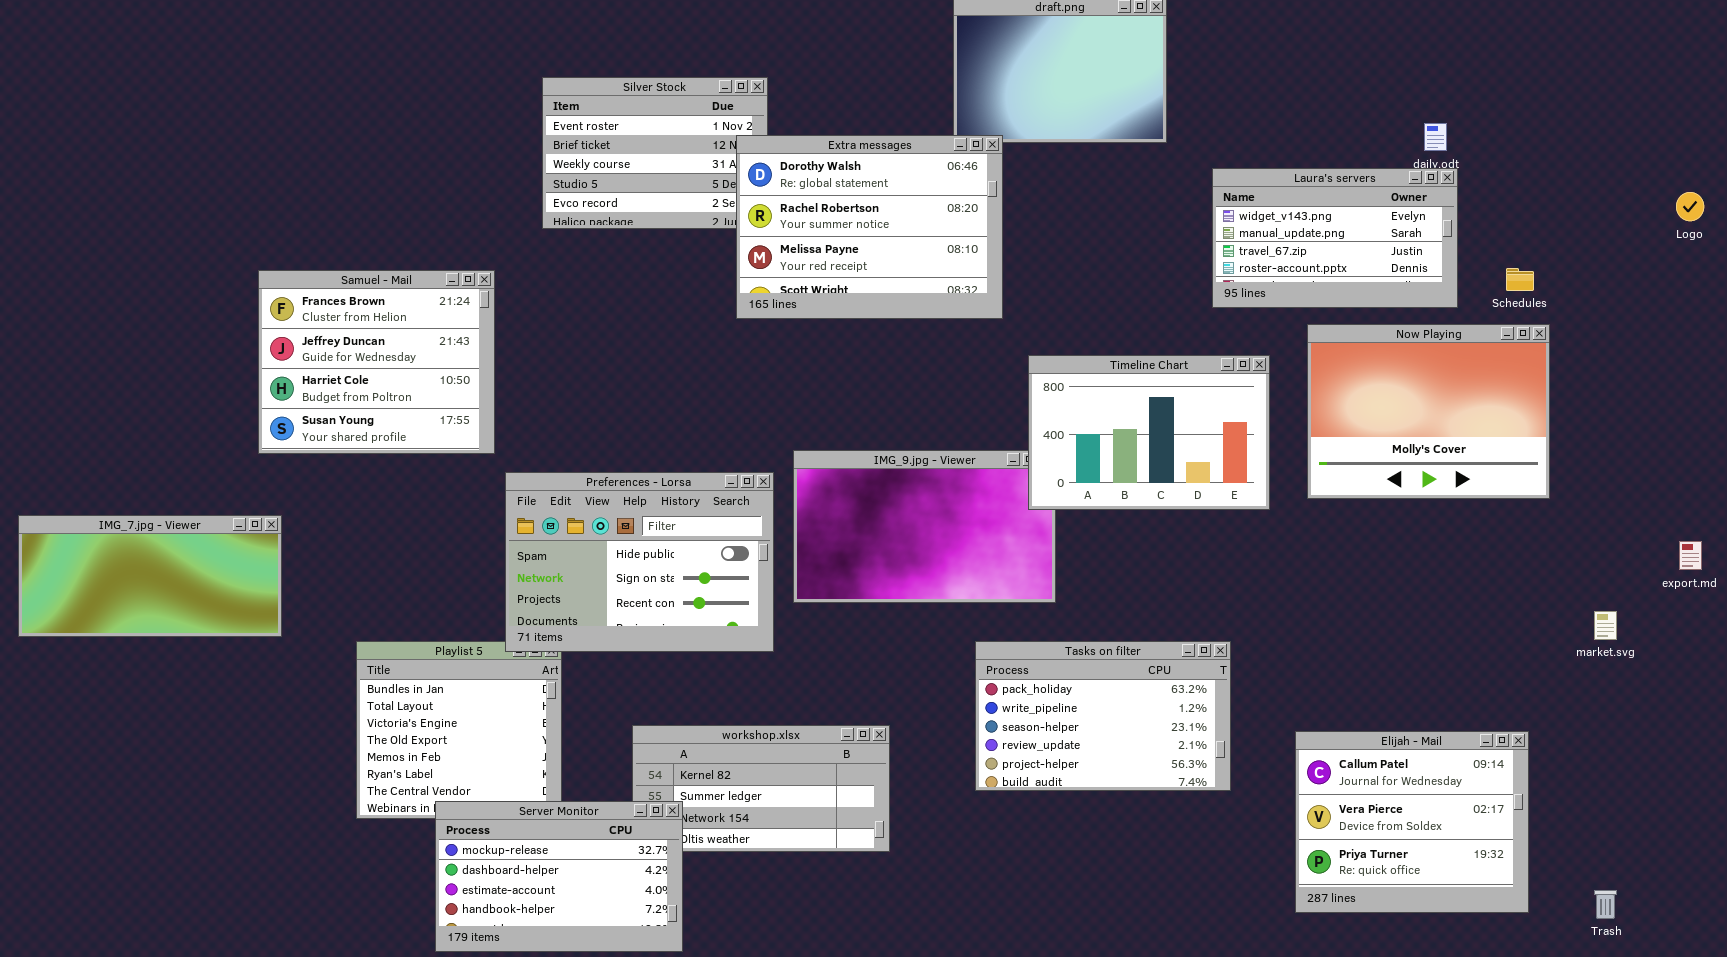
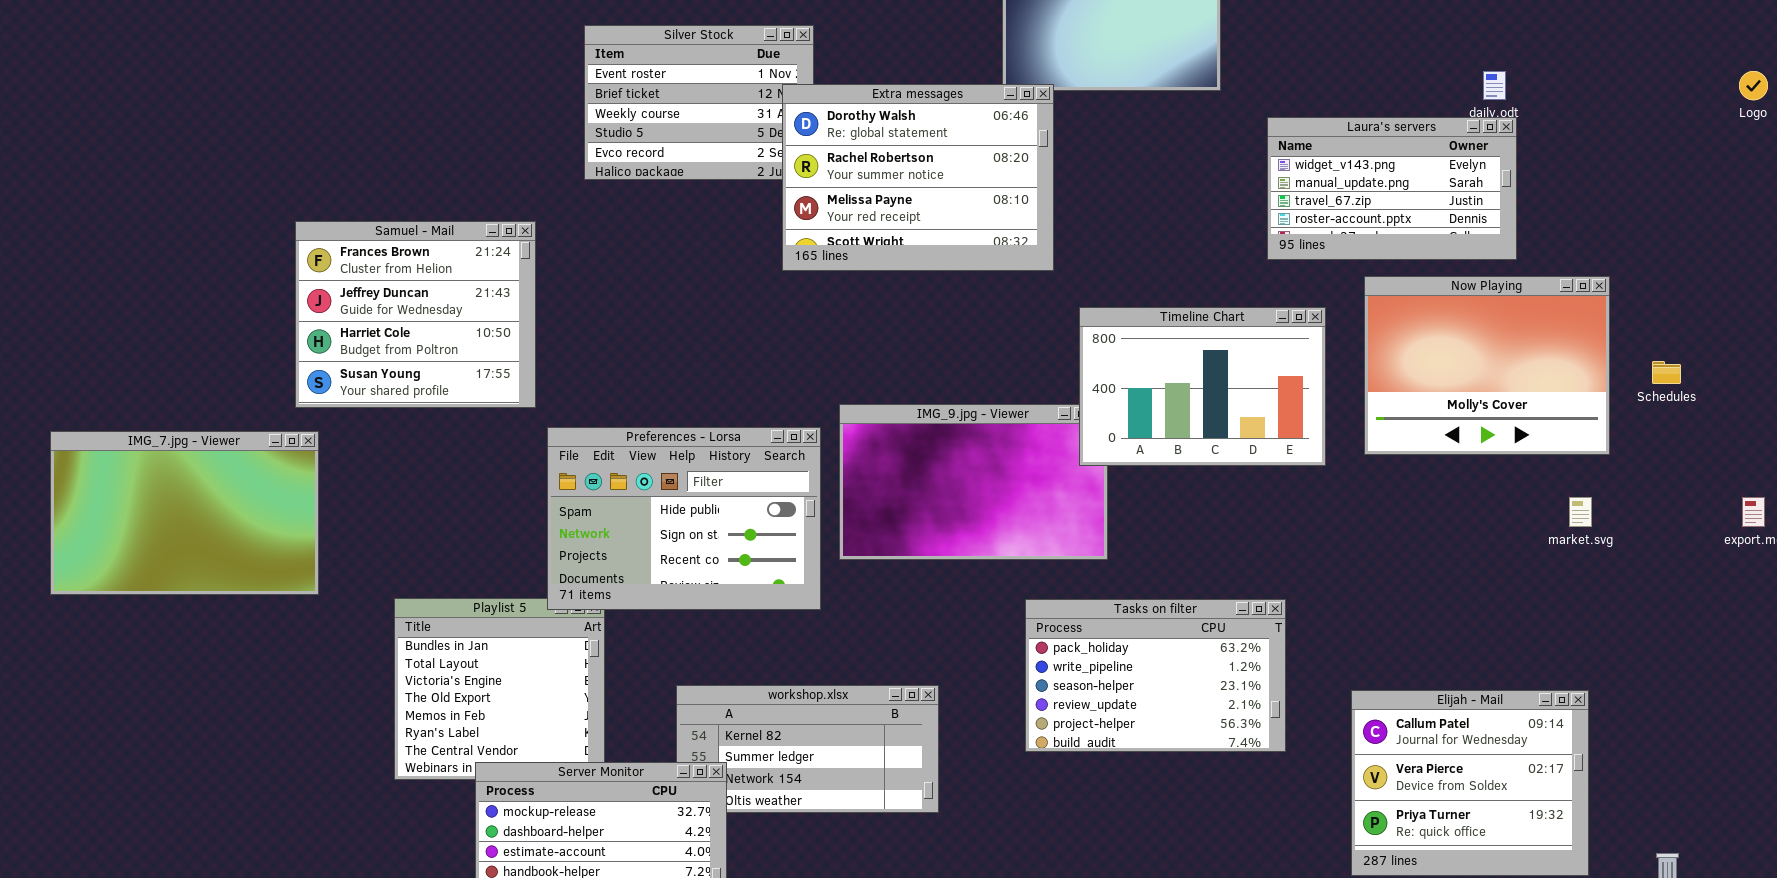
Logo: [1676,192,1704,221] -> [1739,71,1768,100], moved
Schedules: [1506,268,1534,291] -> [1652,361,1681,384], moved
IMG_7.jpg - Viewer: [18,515,282,637] -> [50,431,319,595], resized
market.svg: [1594,611,1617,640] -> [1569,497,1592,527], moved

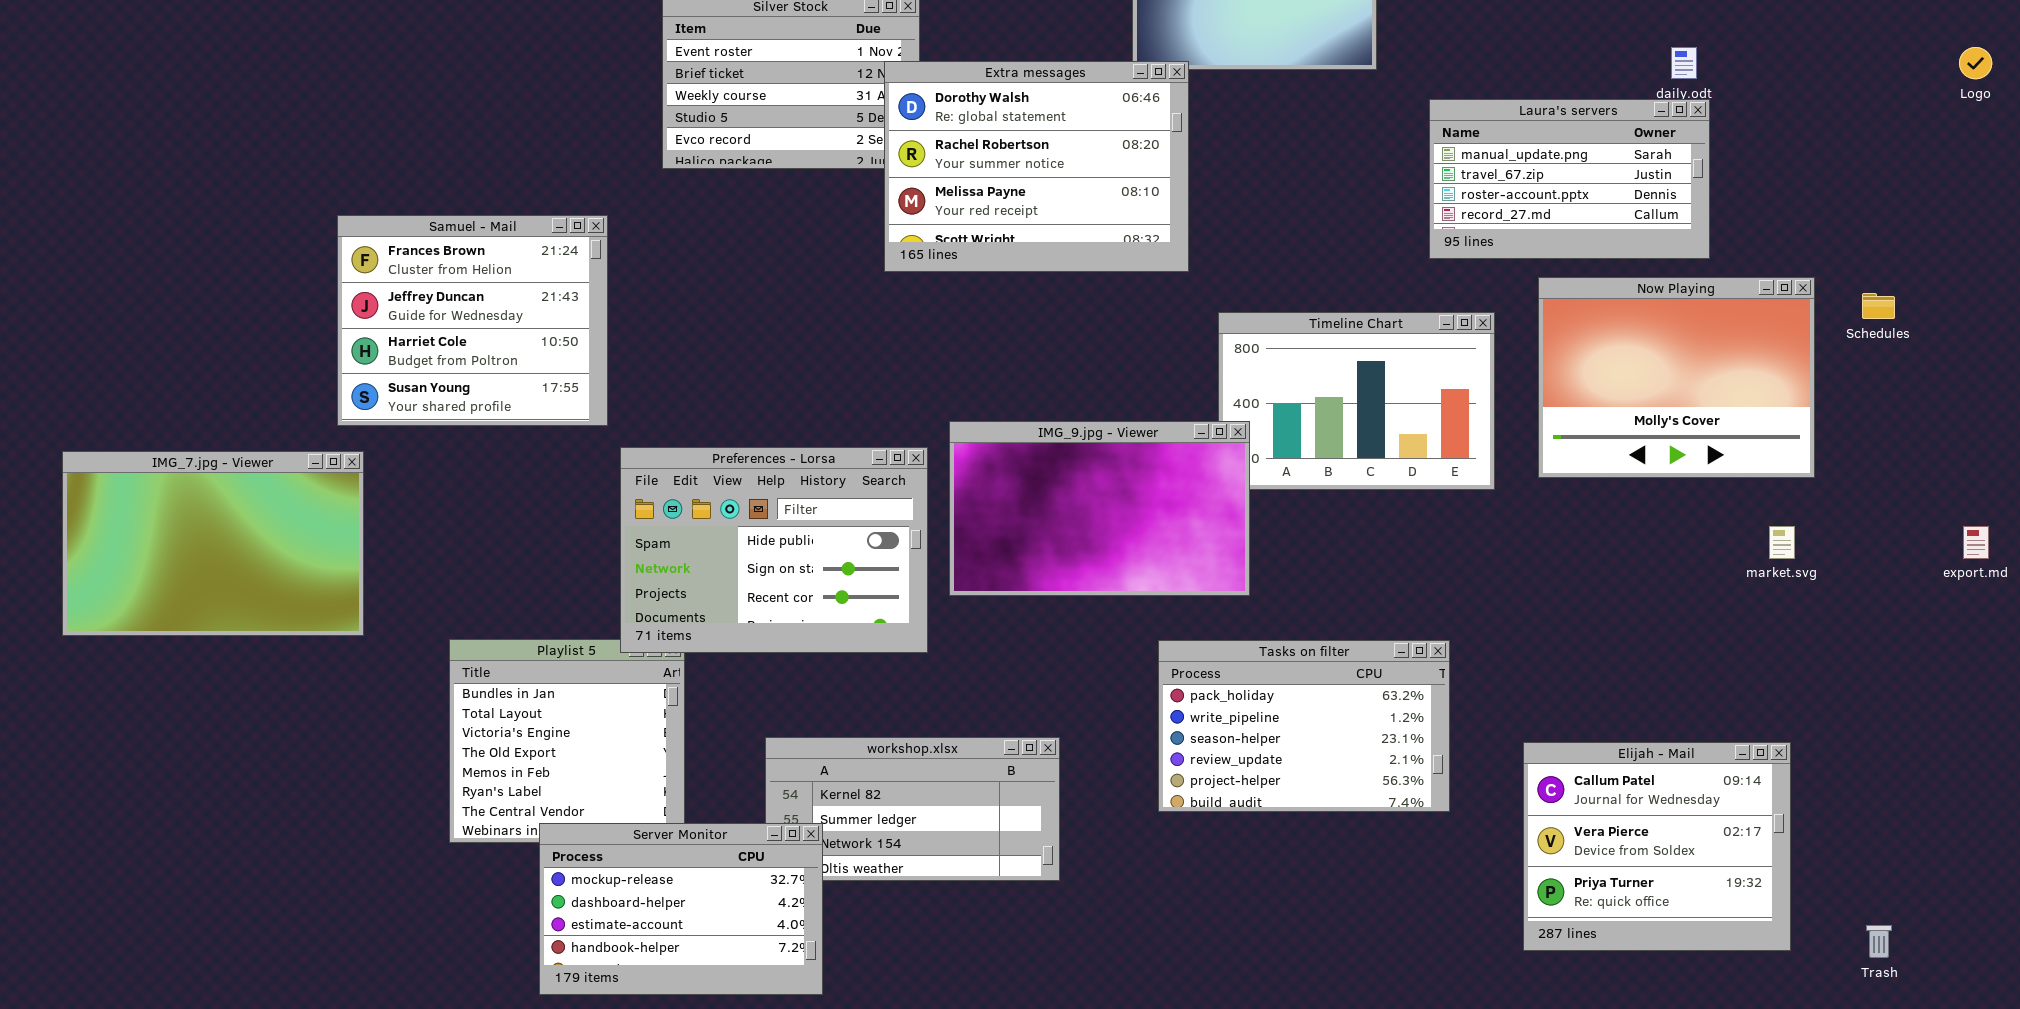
Laura's servers: [1267,117,1517,260] -> [1429,99,1710,259], scrolled down 1 row
Schedules: [1652,361,1681,384] -> [1862,293,1895,319], moved
IMG_9.jpg - Viewer: [839,404,1108,560] -> [949,421,1250,596], raised

